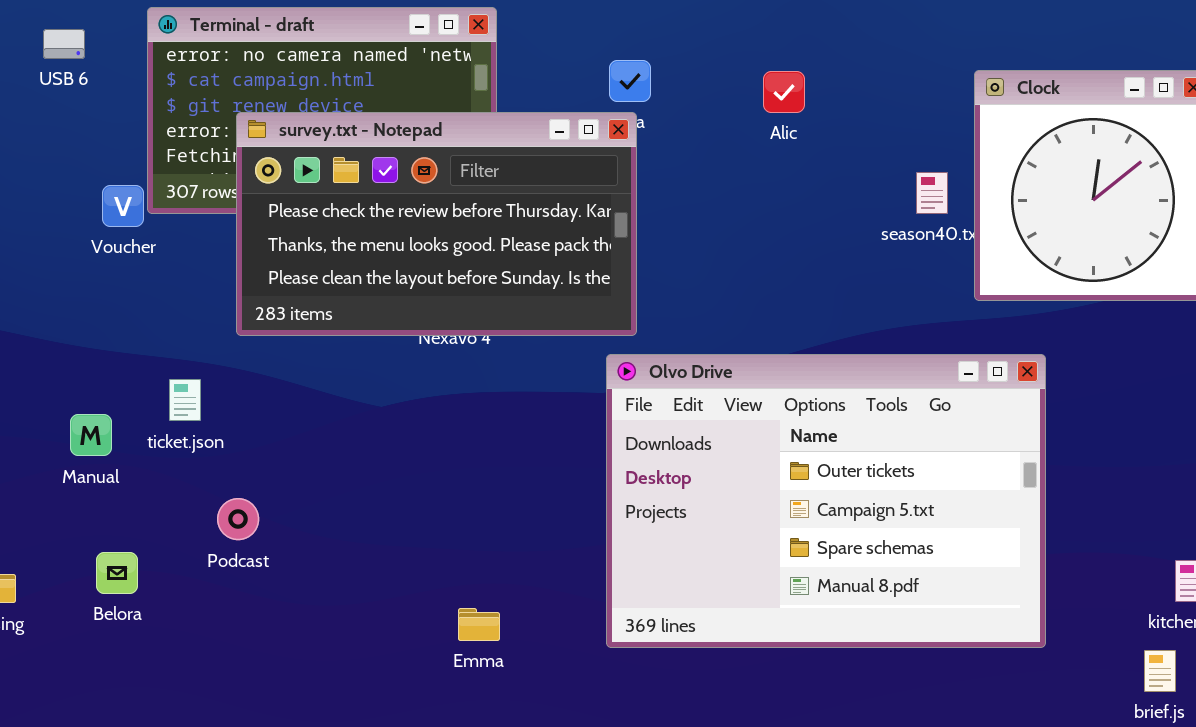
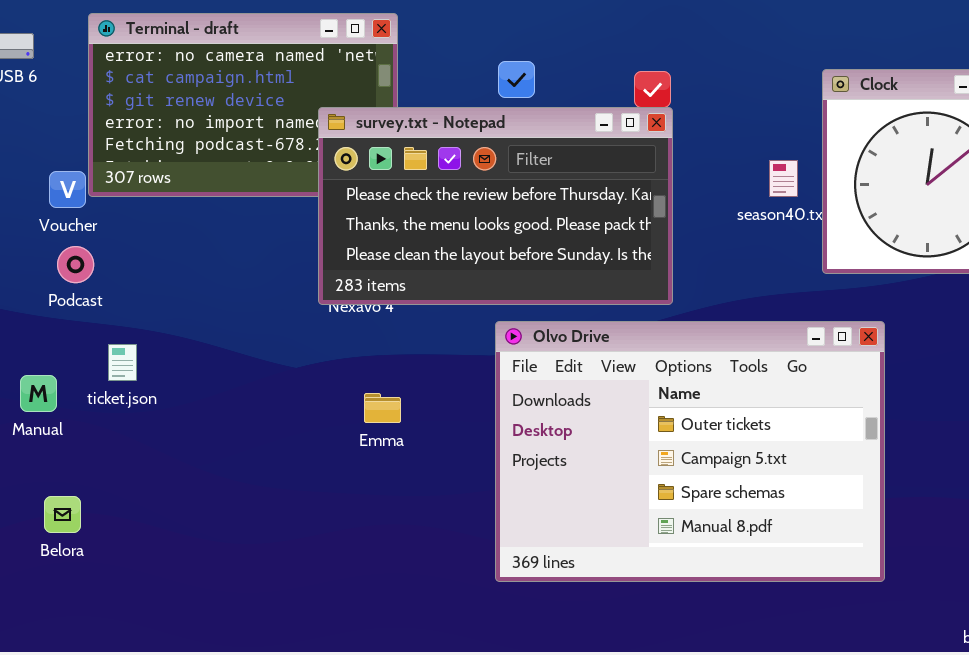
survey.txt - Notepad: [236,112,637,336] -> [318,107,673,305], moved
Podcast: [217,498,259,540] -> [57,246,94,283], moved
Emma: [458,608,500,641] -> [364,393,401,423], moved

